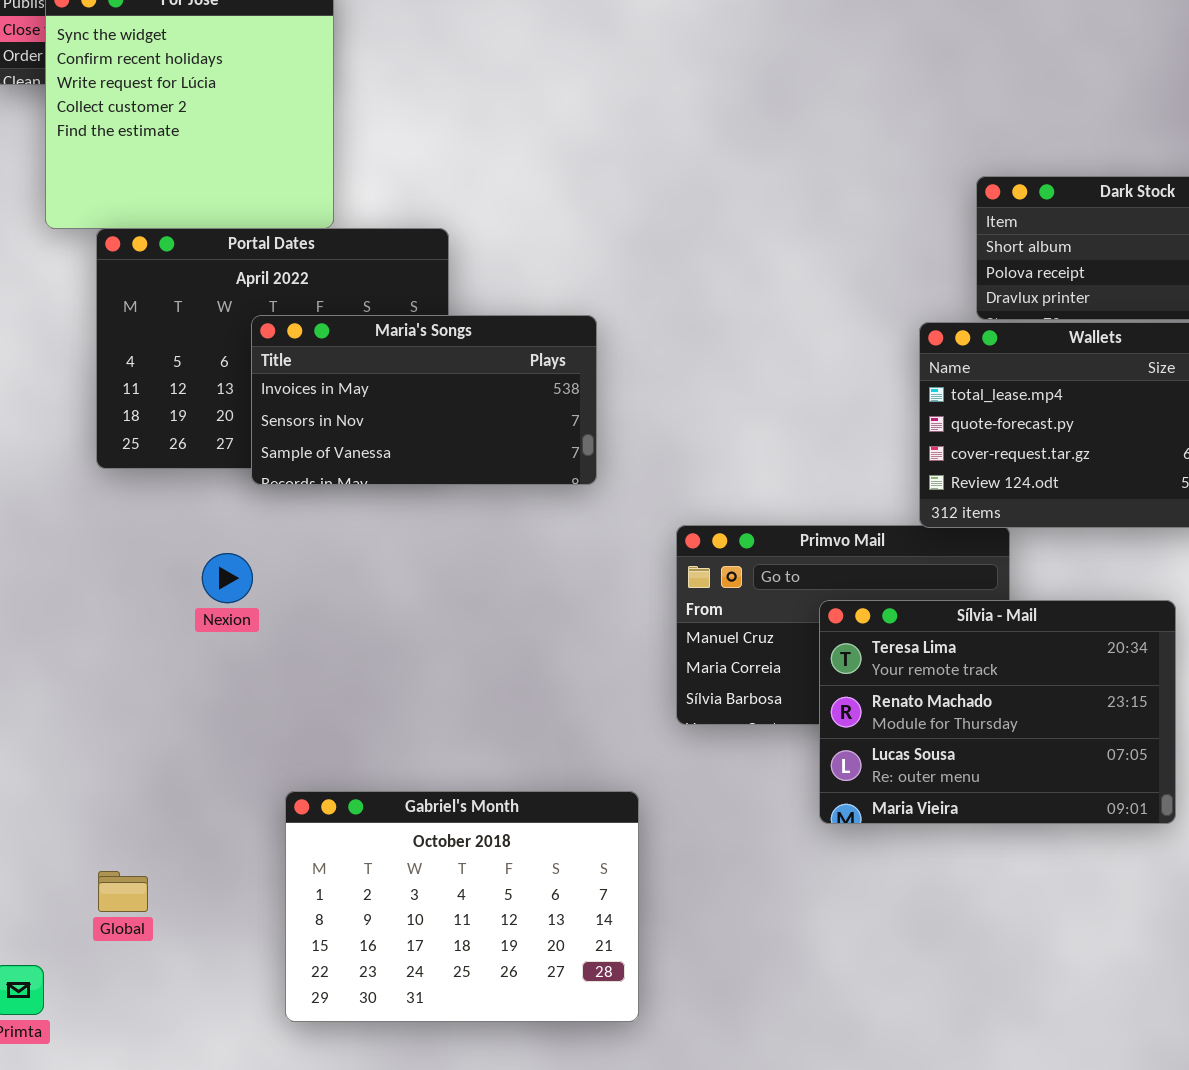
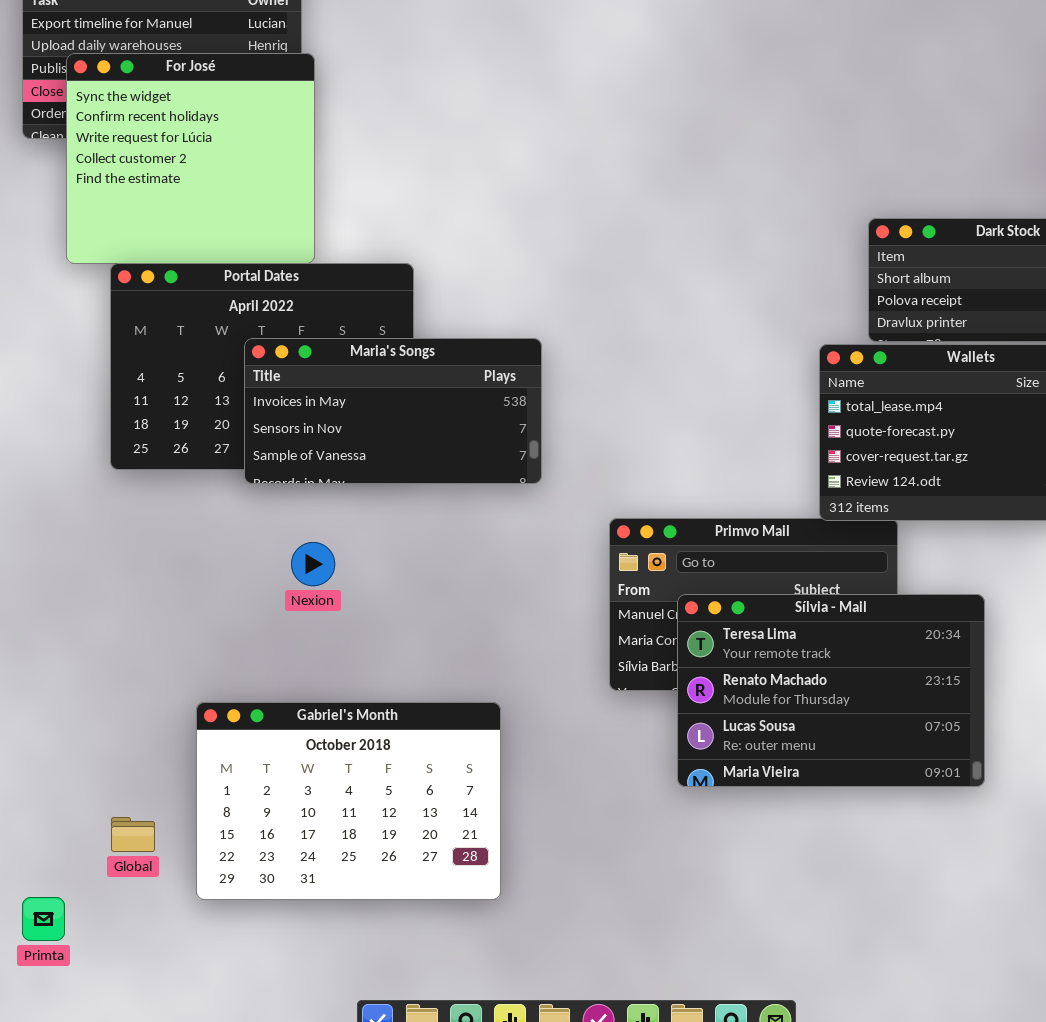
Nexion: [202,553,253,603] -> [291,542,335,586], moved
Sílvia - Mail: [819,600,1176,824] -> [677,594,985,787], moved
Gabriel's Month: [285,791,639,1022] -> [196,702,501,900], moved

